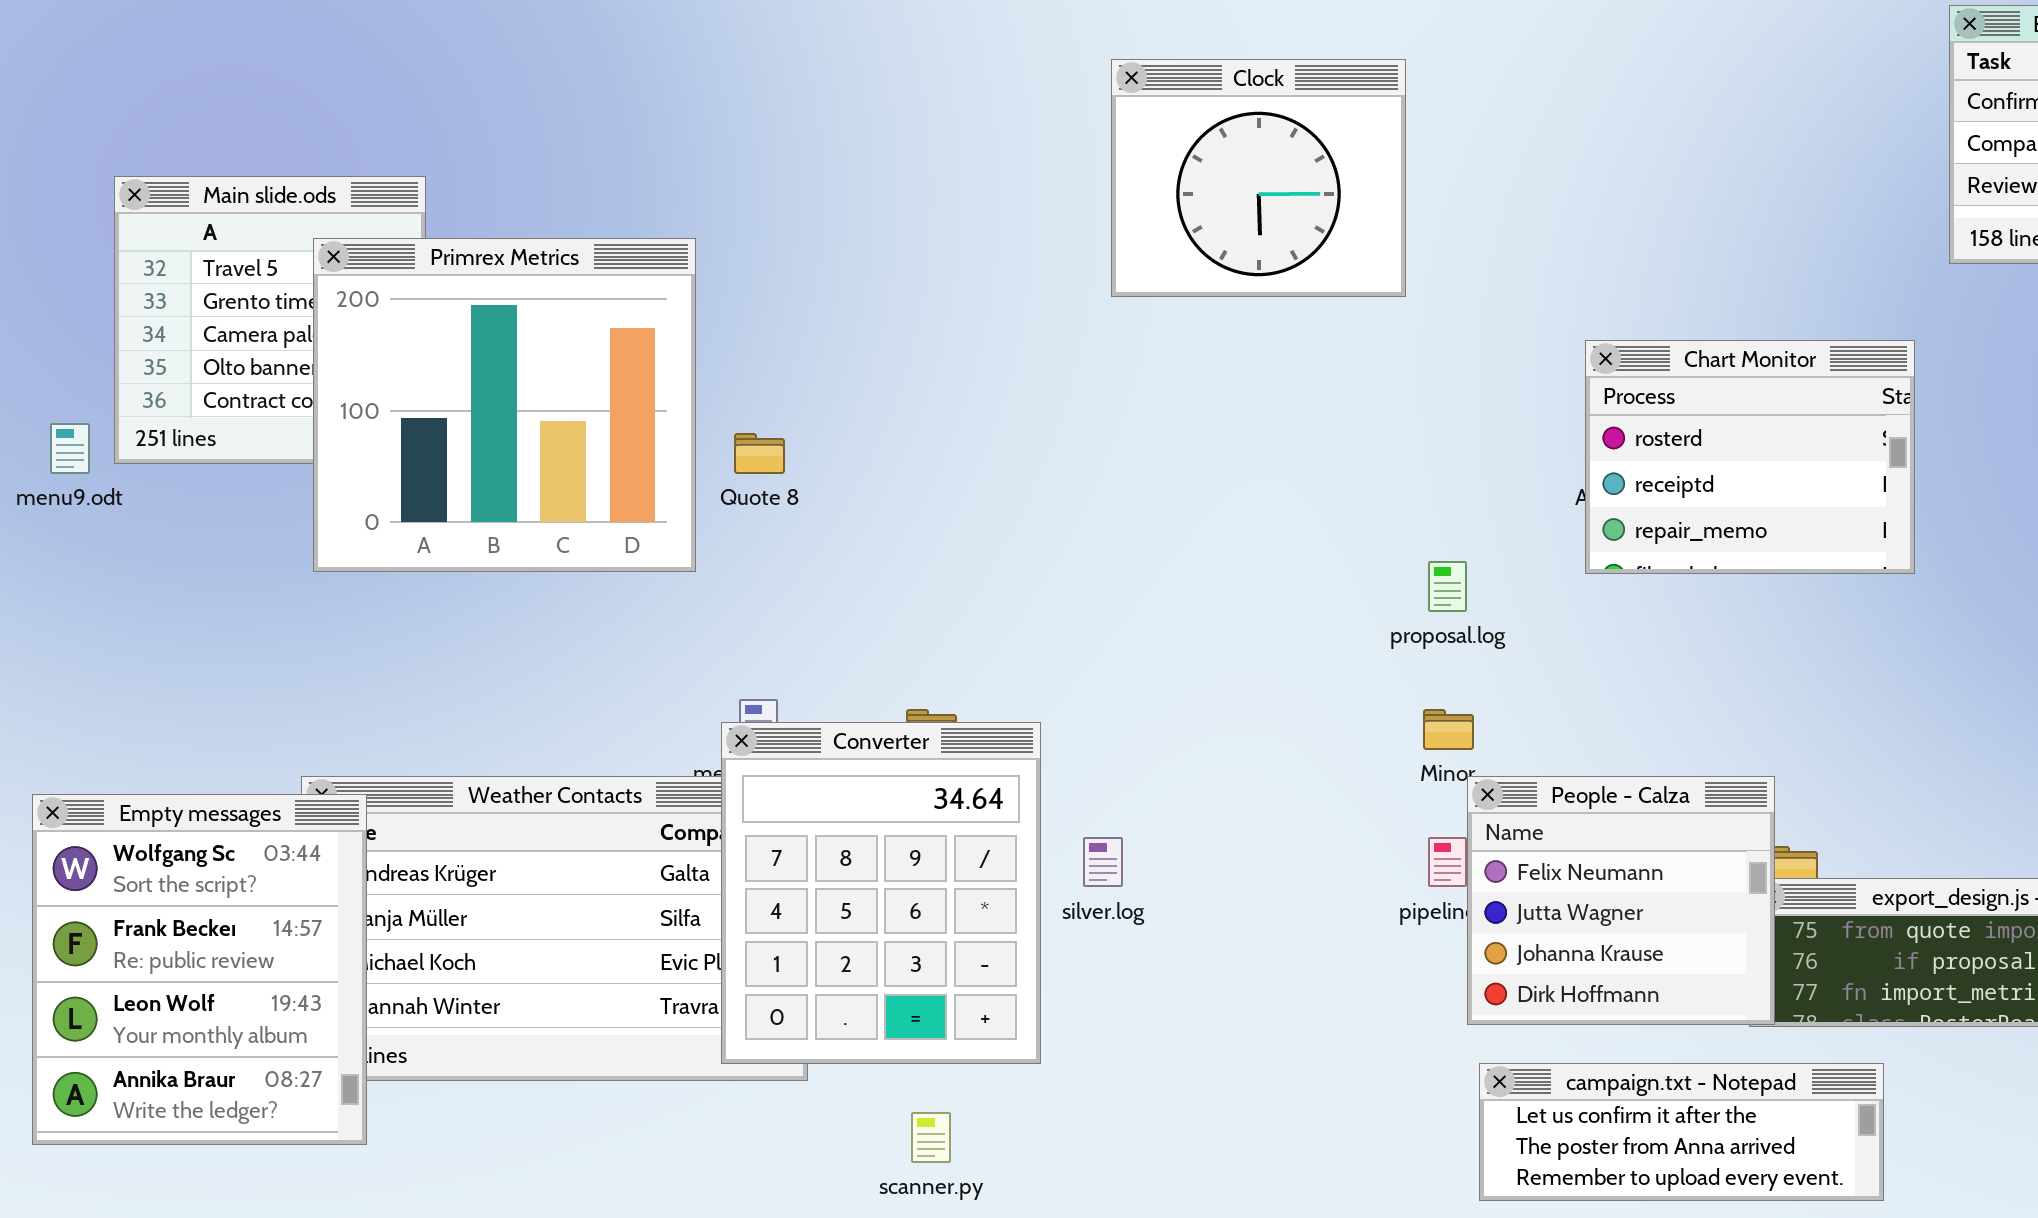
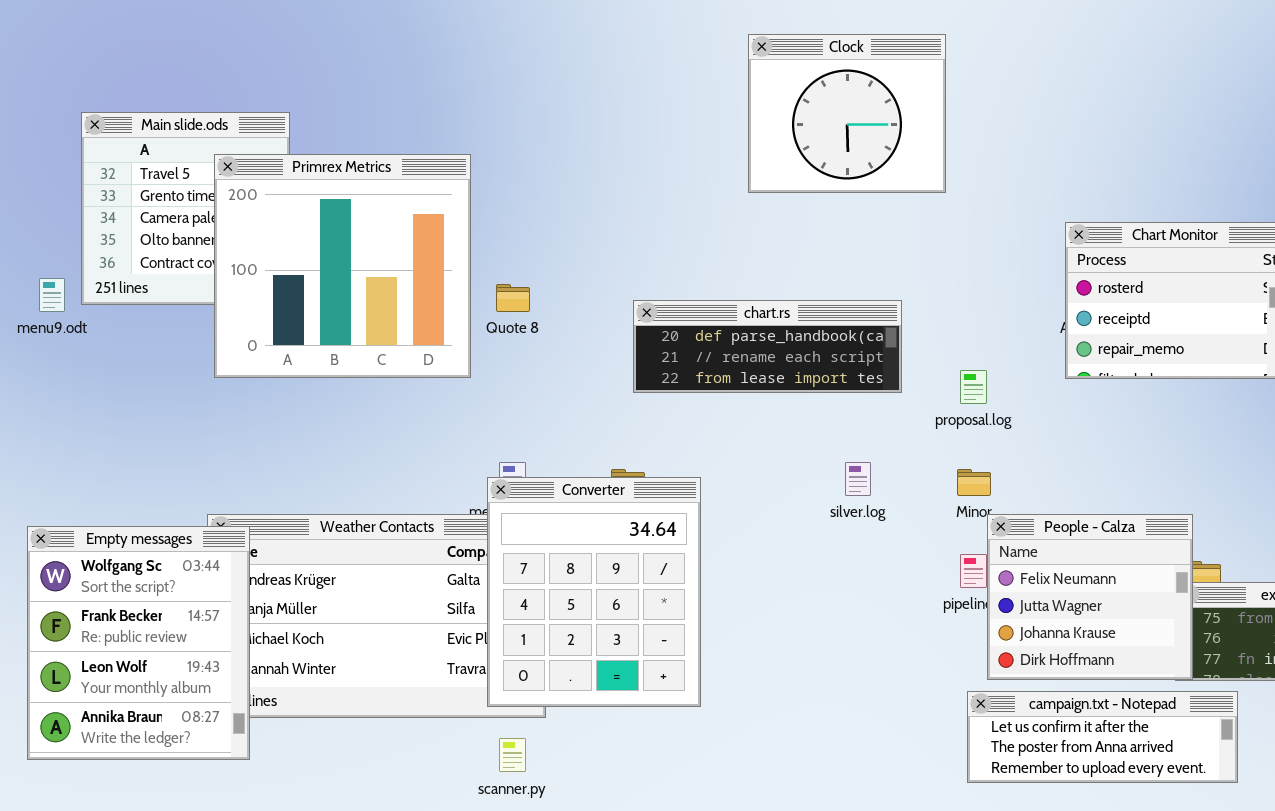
chart.rs: none -> [633,300,902,393], opened
silver.log: [1083,837,1123,887] -> [845,462,871,496], moved
campaign.txt - Notepad: [1479,1063,1884,1201] -> [967,691,1238,783], moved
scanner.py: [911,1112,951,1163] -> [499,738,526,772], moved

